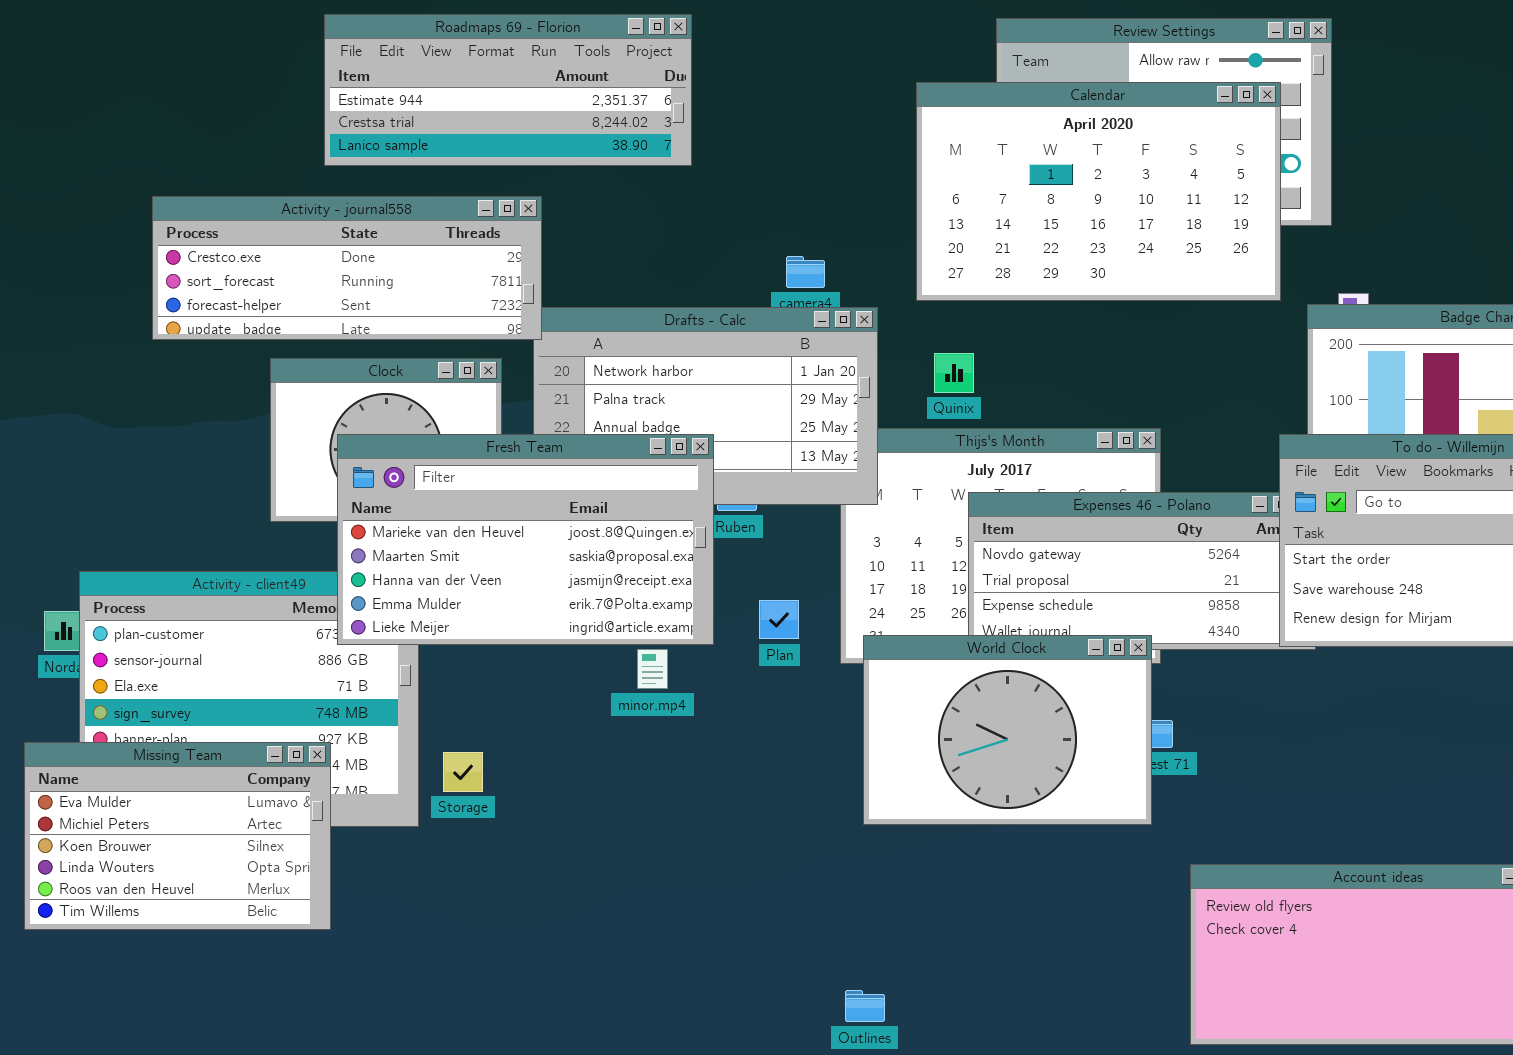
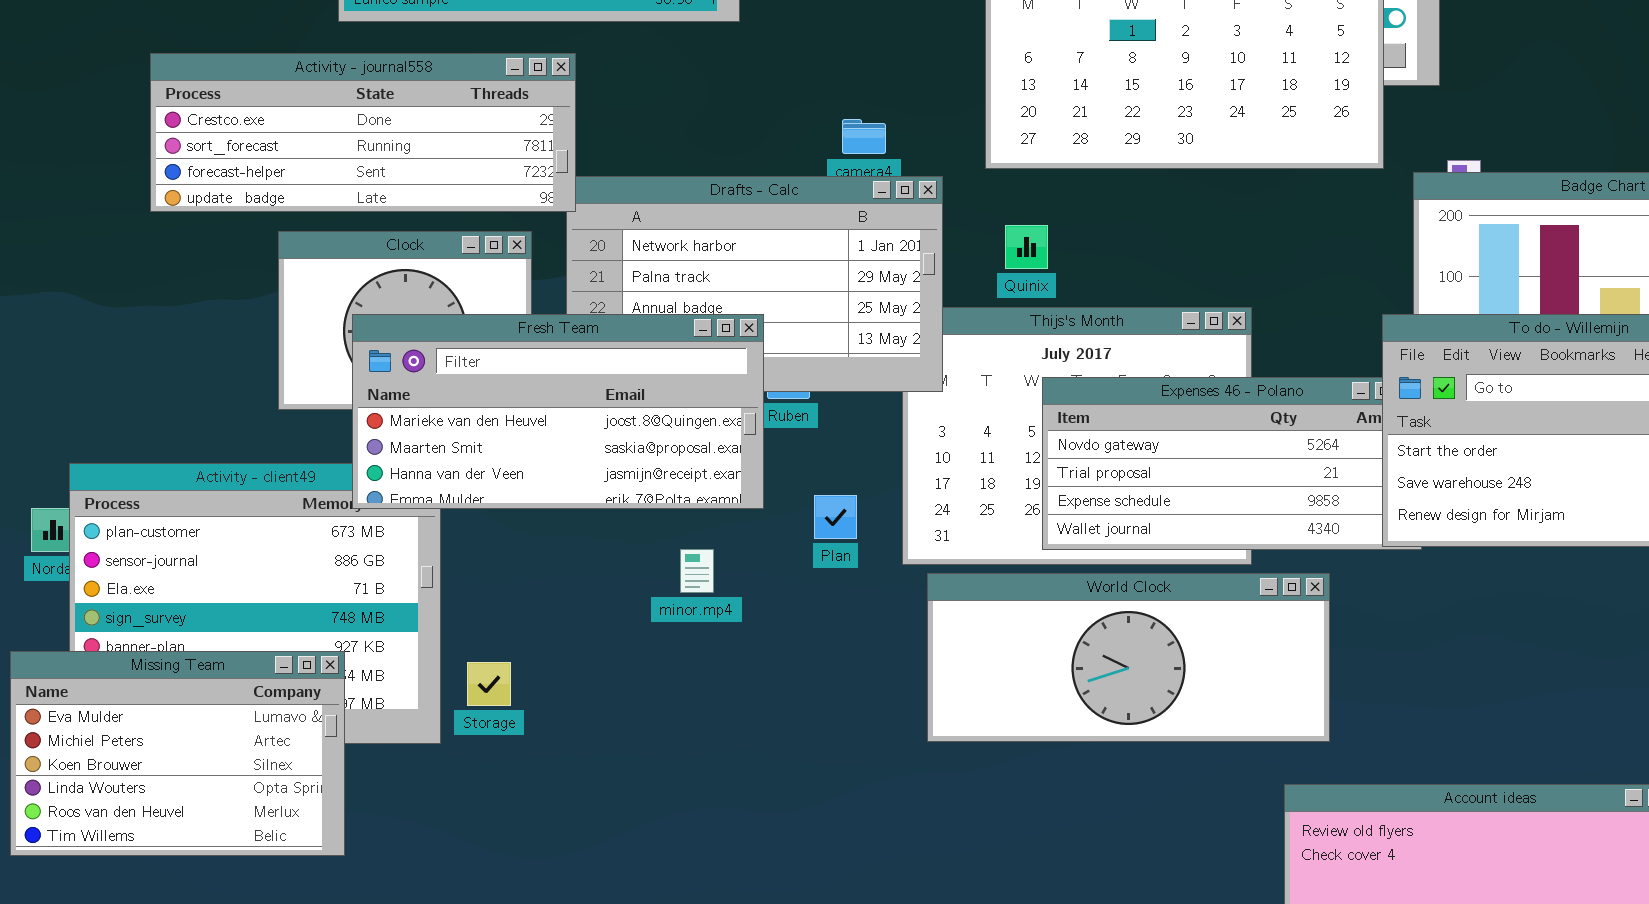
Fresh Team: [337,434,714,645] -> [352,314,764,509], resized
World Clock: [863,635,1152,825] -> [927,573,1330,742], resized

